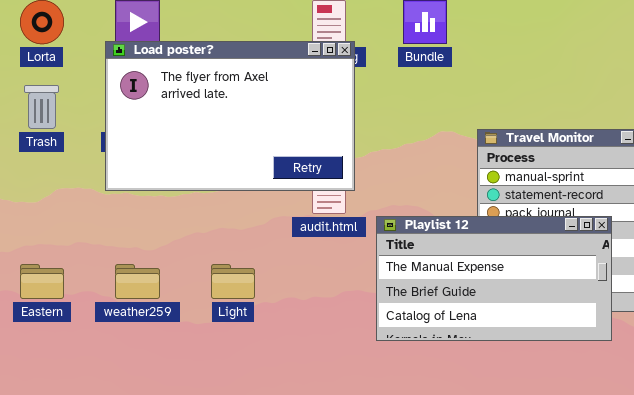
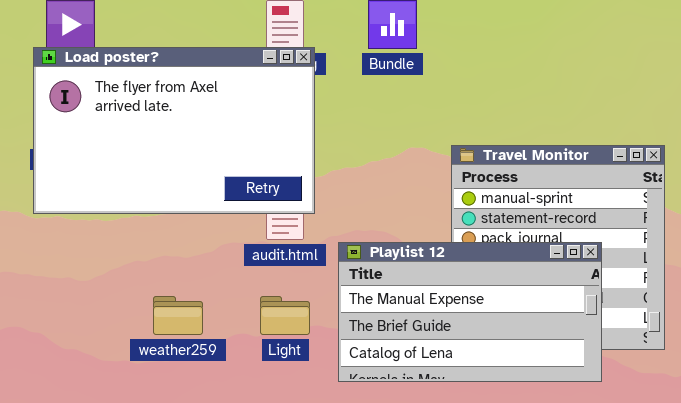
weather259: [115,264,160,299] -> [153,296,203,335], moved
Light: [211,264,255,299] -> [260,296,310,335], moved

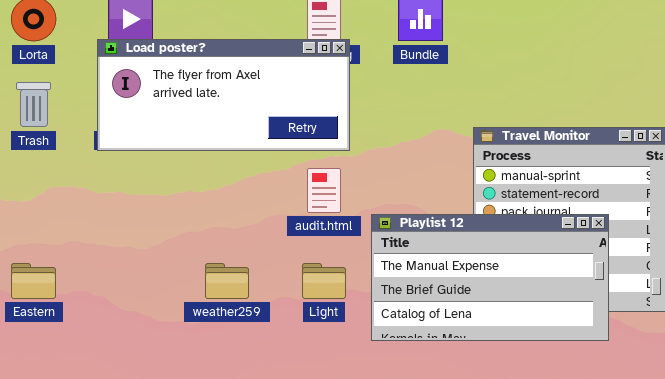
Load poster?: [33,47,315,214] -> [97,39,350,151], resized

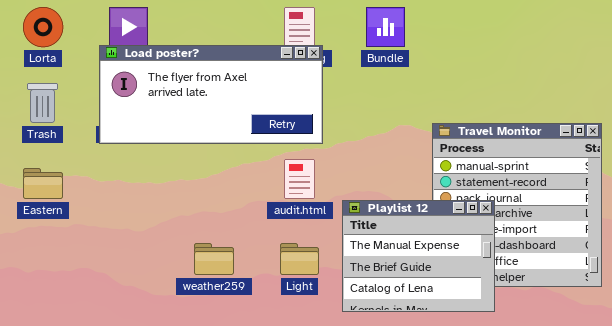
Playlist 12: [371,214,609,341] -> [342,200,495,312], resized
Eastern: [11,263,56,299] -> [23,168,63,199], moved

